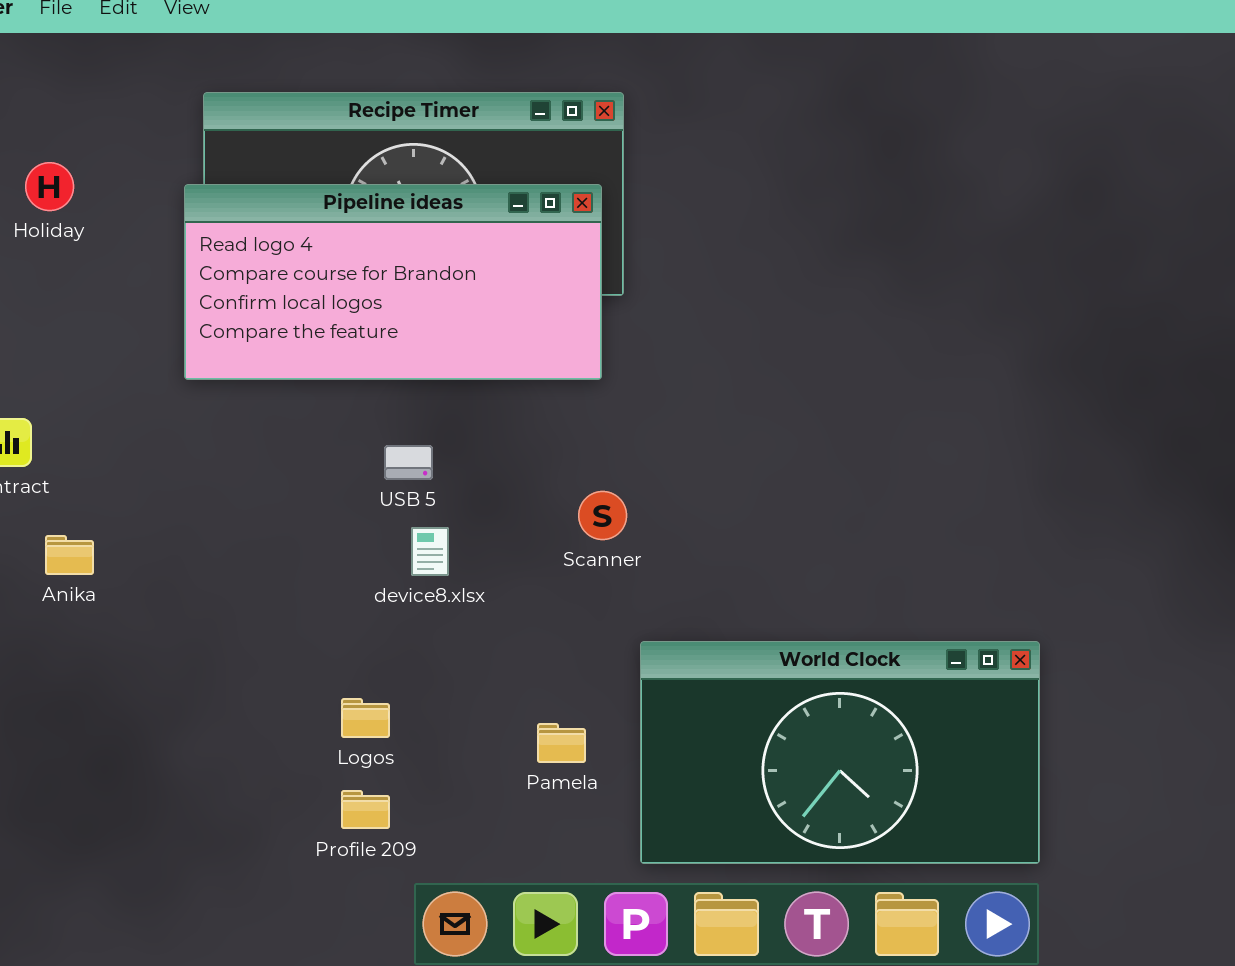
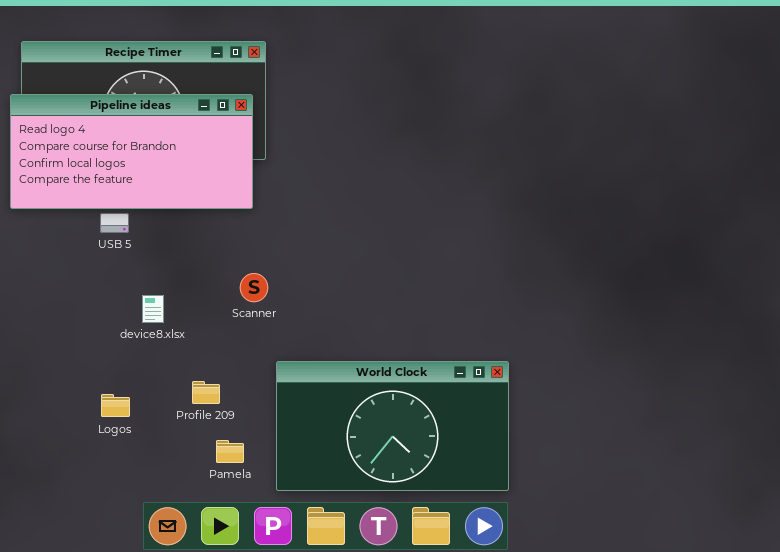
USB 5: [384,445,433,480] -> [100,213,129,233], moved
Pamela: [537,723,586,763] -> [216,440,244,463], moved
Profile 209: [341,790,390,829] -> [192,381,220,404], moved

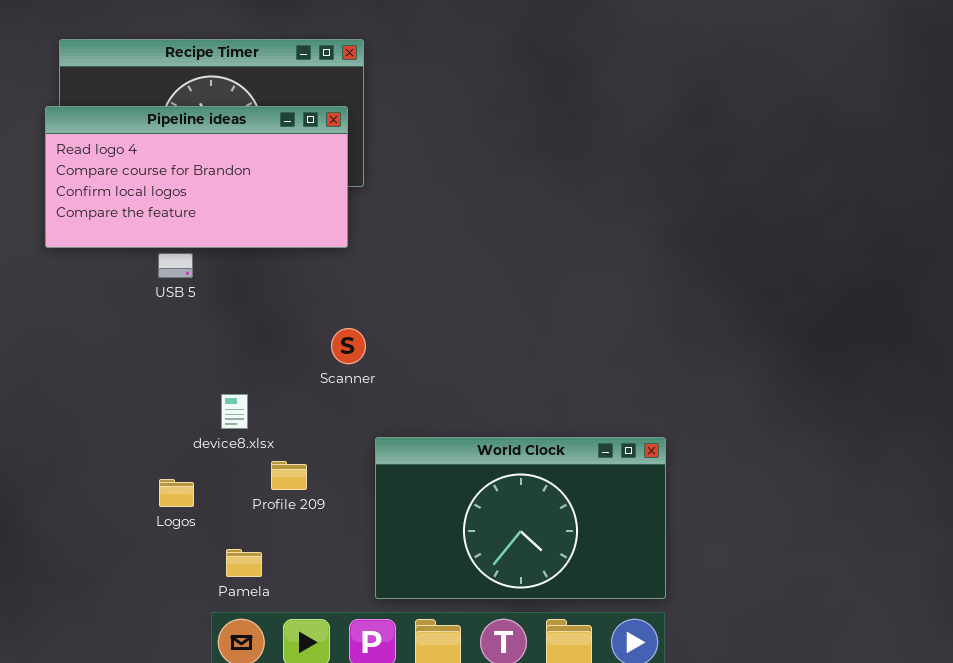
device8.xlsx: [142,295,164,323] -> [221,394,248,429], moved
Pamela: [216,440,244,463] -> [226,549,262,577], moved

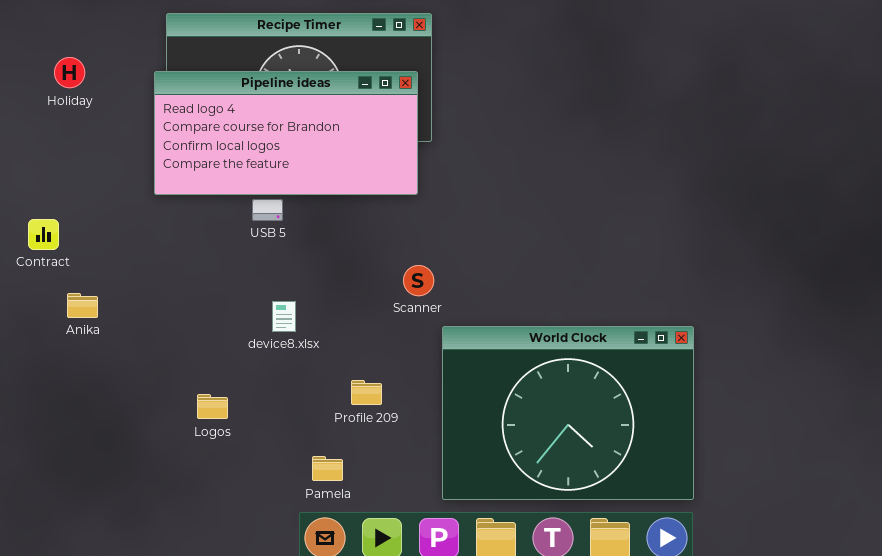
device8.xlsx: [221,394,248,429] -> [272,301,296,332], moved
World Clock: [375,437,666,599] -> [442,326,694,500], resized
Logos: [159,479,194,507] -> [197,394,228,419], moved

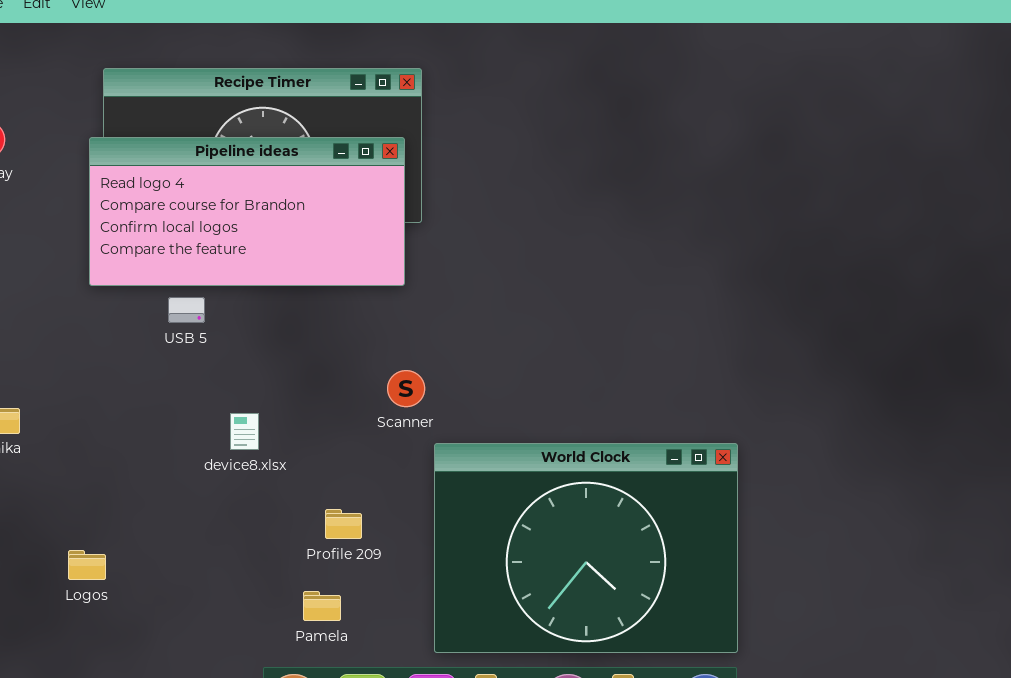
USB 5: [252,199,283,221] -> [168,297,205,323], moved
Logos: [197,394,228,419] -> [68,550,106,580], moved
Pamela: [312,456,343,481] -> [303,591,341,621], moved

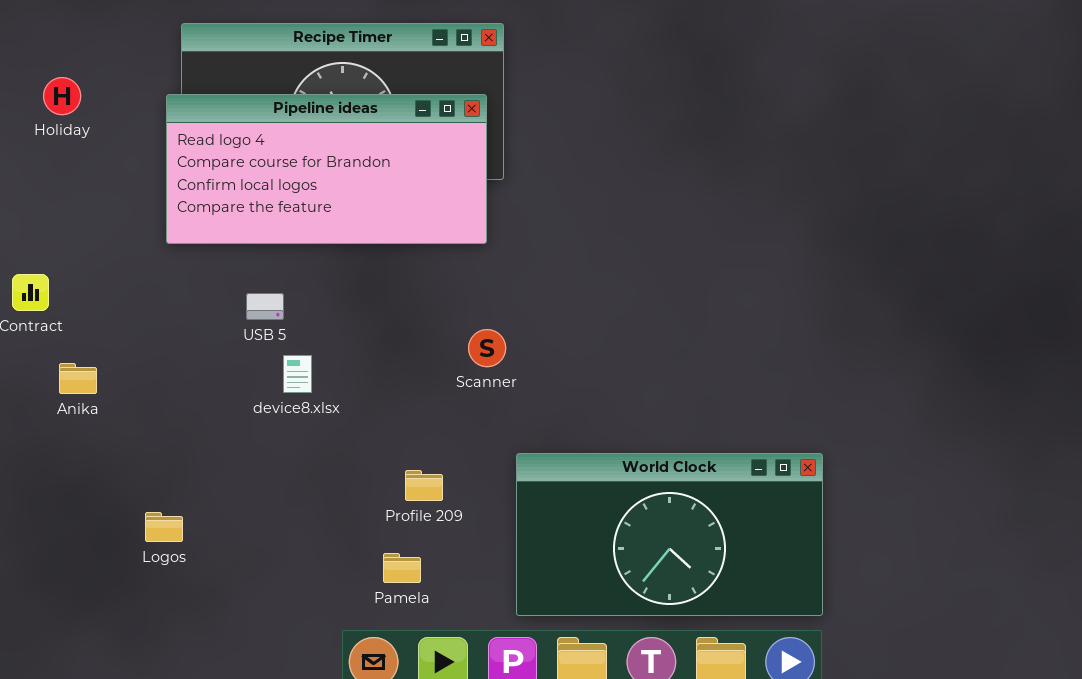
USB 5: [168,297,205,323] -> [246,293,284,320], moved
device8.xlsx: [230,413,259,450] -> [283,355,312,393], moved
World Clock: [434,443,738,653] -> [516,453,823,616], resized

